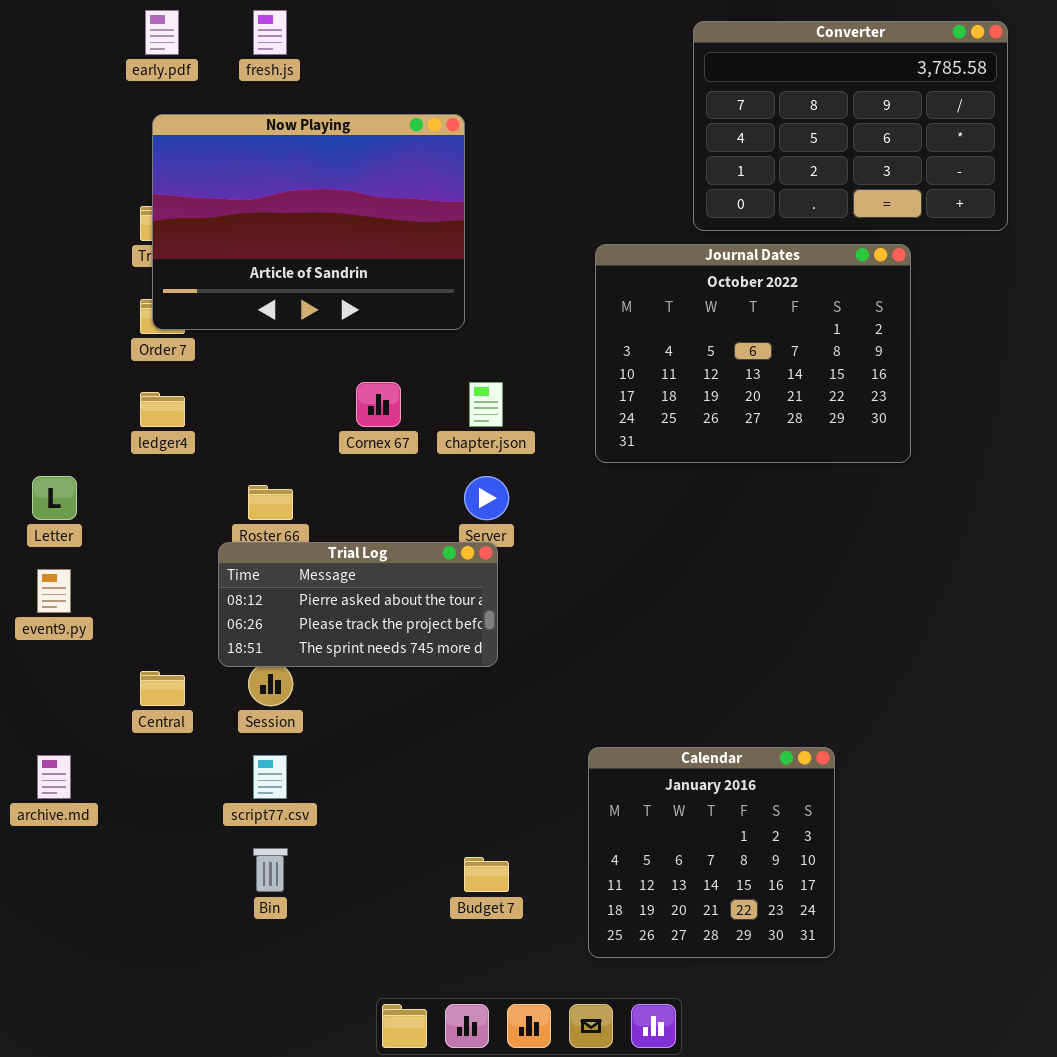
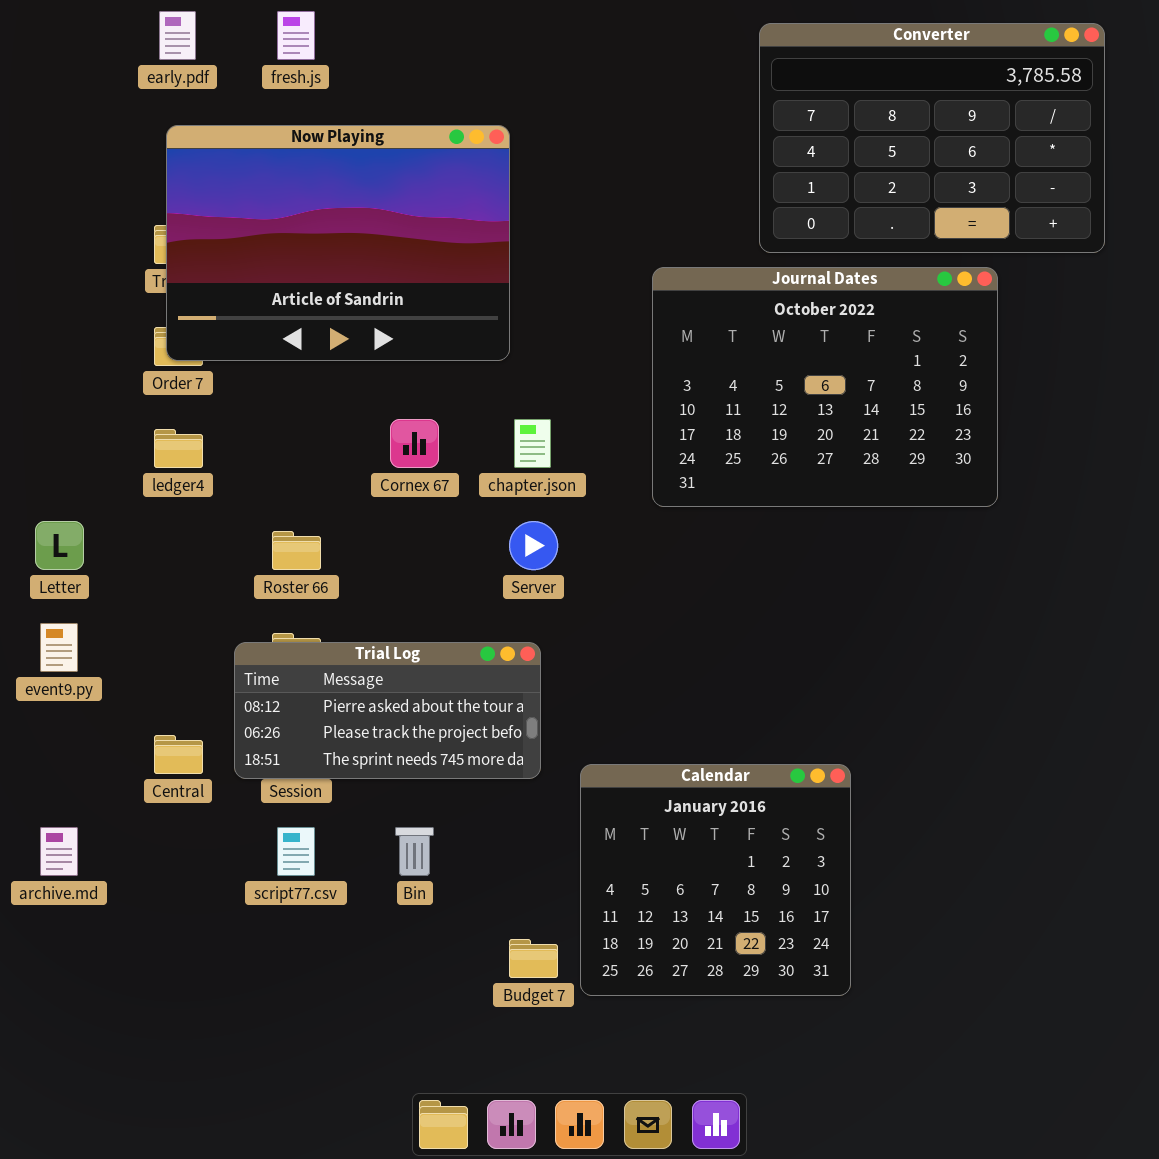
Trial Log: [218,542,498,667] -> [234,642,541,779], moved
Calendar: [588,747,835,958] -> [580,764,851,996], moved
Bin: [253,848,288,892] -> [395,827,434,876], moved

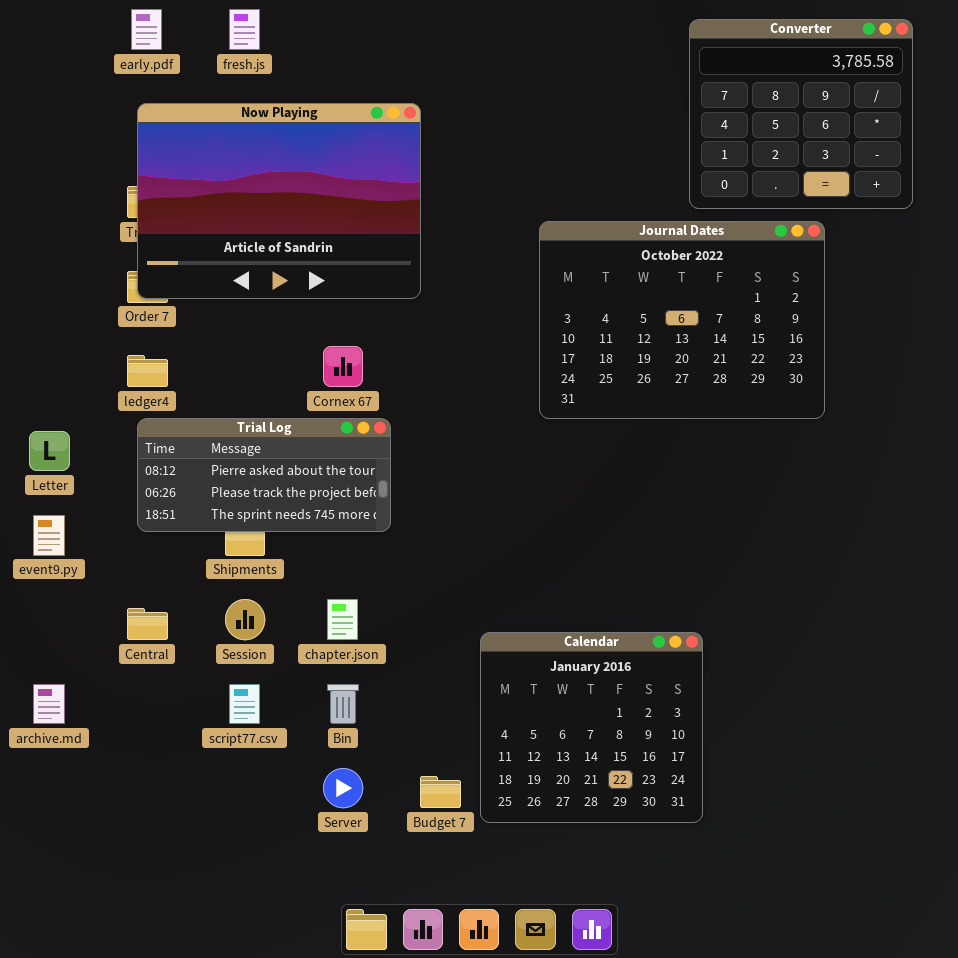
Converter: [759,23,1105,253] -> [689,19,913,209], resized
chapter.json: [514,419,551,468] -> [327,599,358,640], moved
Server: [509,521,558,570] -> [323,768,363,808], moved
Trial Log: [234,642,541,779] -> [137,418,391,532], moved

